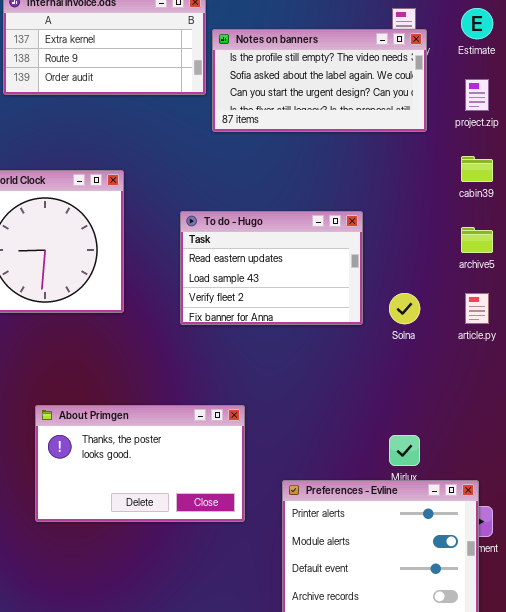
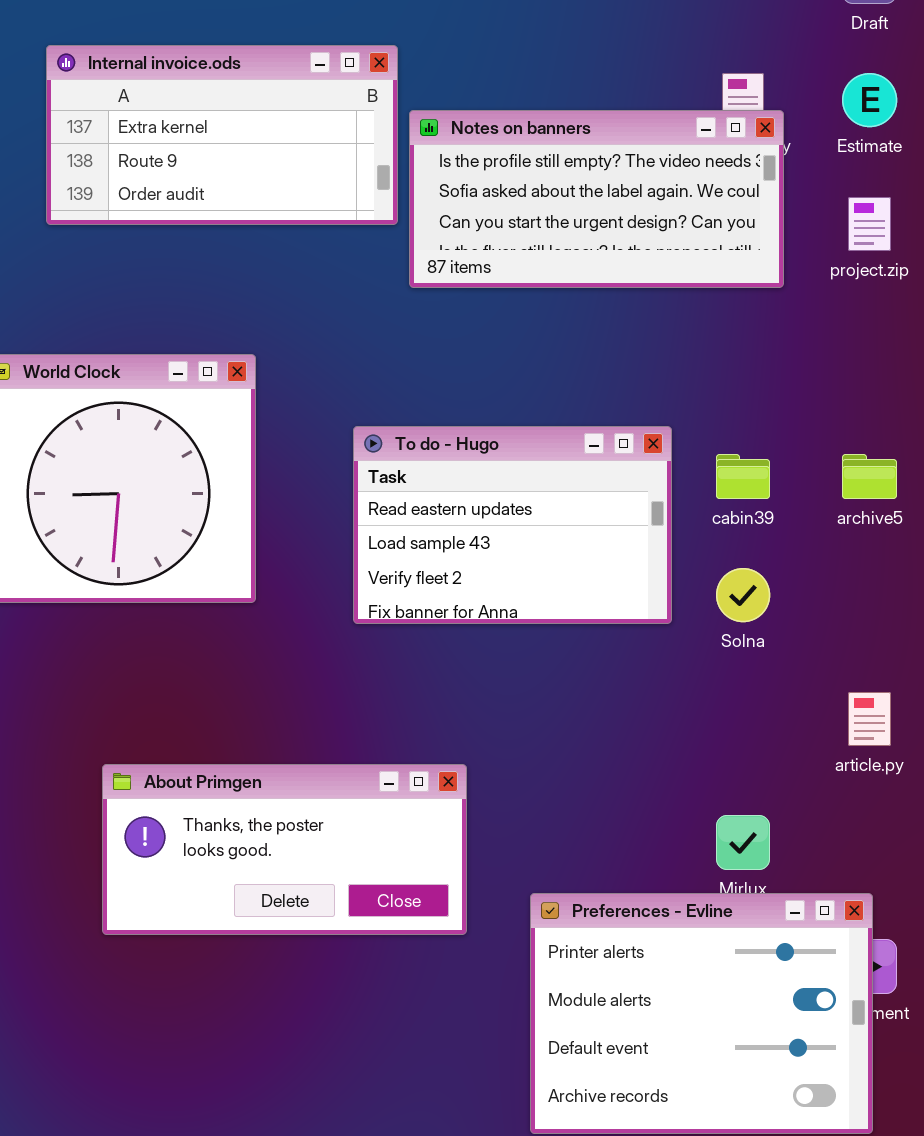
cabin39: [461,156,493,182] -> [716,454,770,499], moved
article.py: [465,293,489,324] -> [848,692,891,746], moved
About Primgen: [35,405,245,522] -> [102,764,467,935], resized

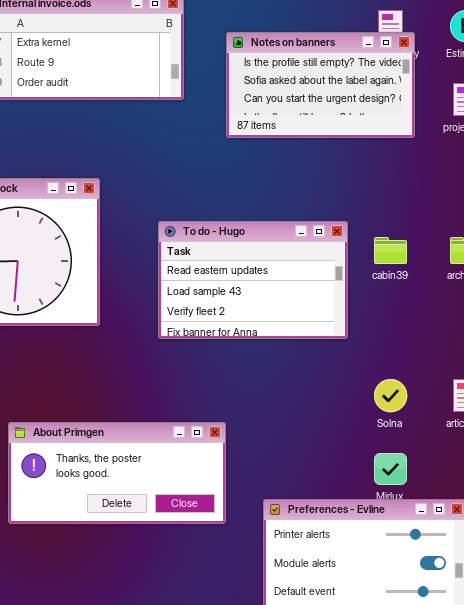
Notes on banners: [409,110,784,288] -> [226,32,415,138], resized
Solna: [716,568,770,622] -> [374,379,407,412], moved

